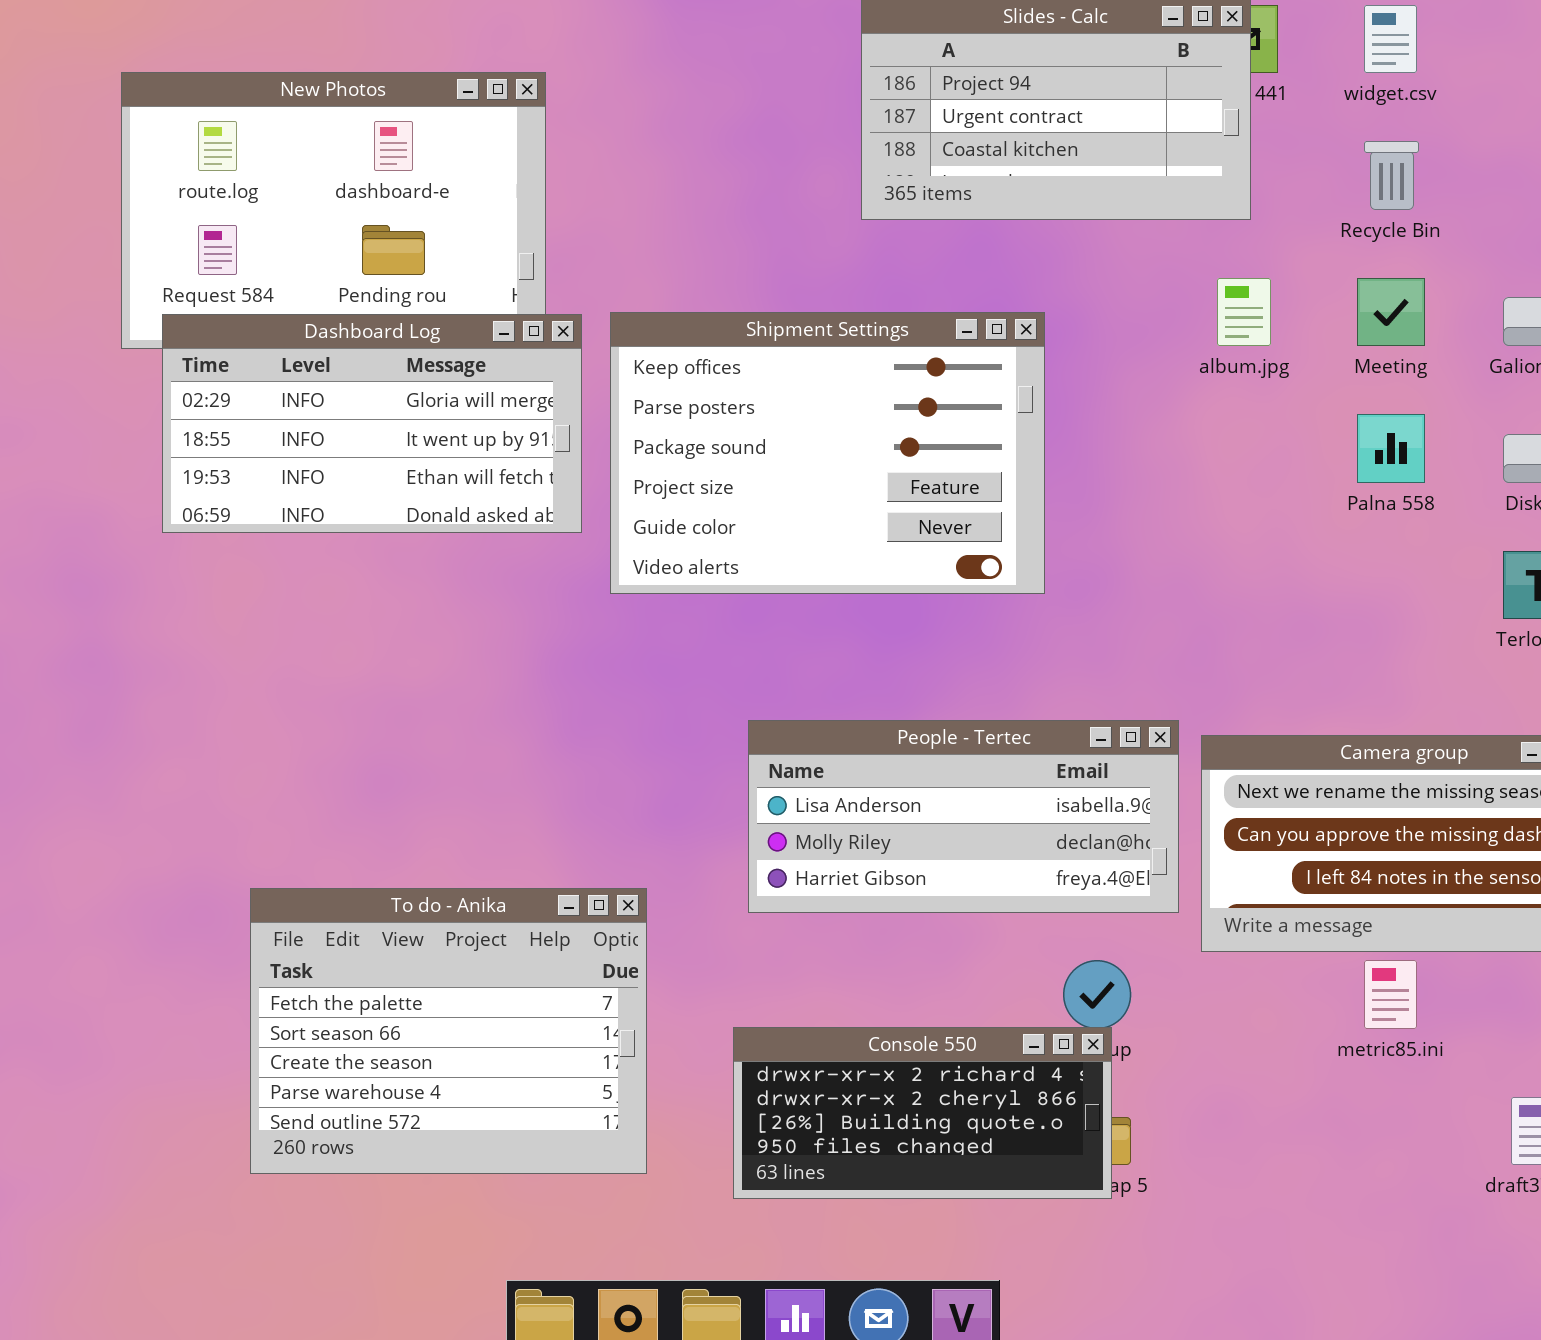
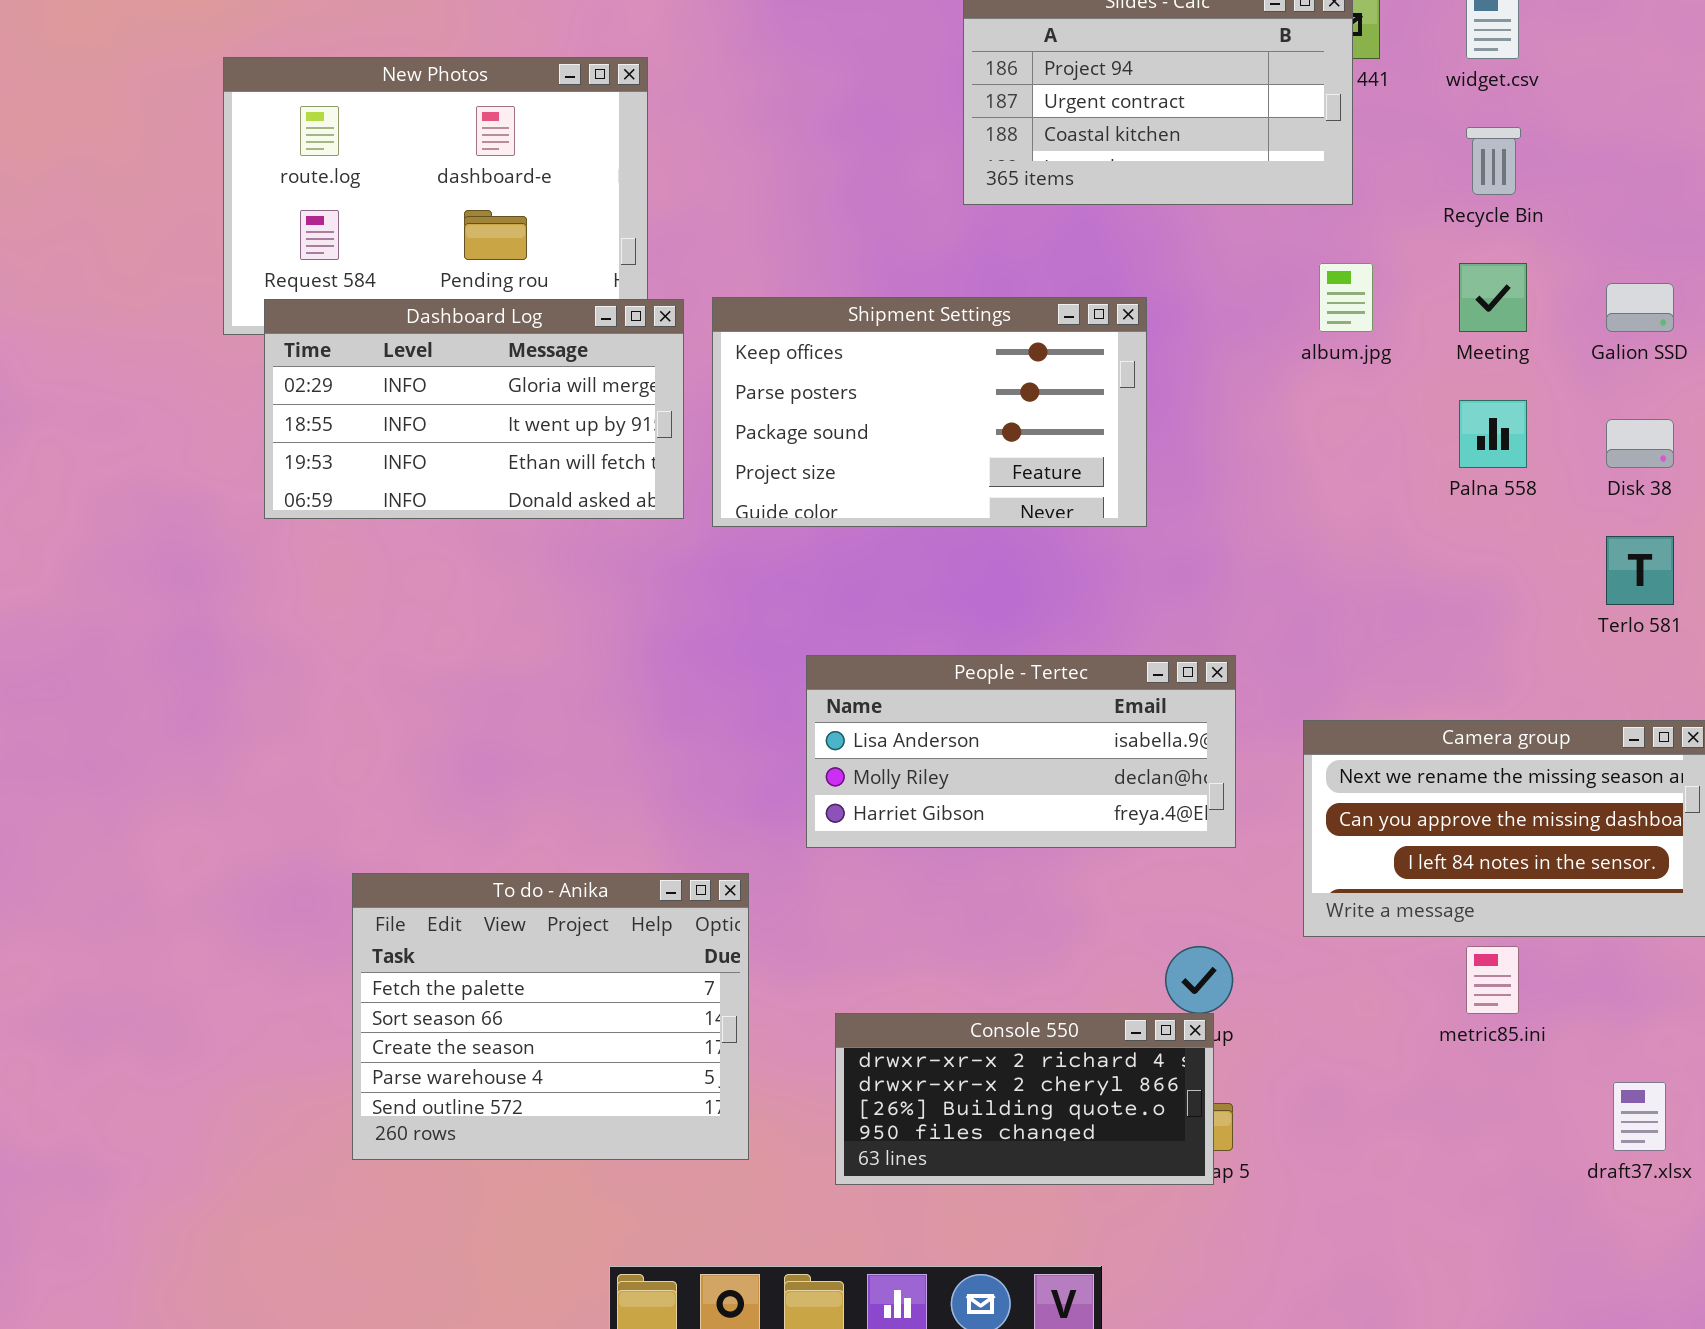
Shipment Settings: [610,312,1045,594] -> [712,297,1147,527], resized
People - Tertec: [748,720,1179,913] -> [806,655,1236,848], moved

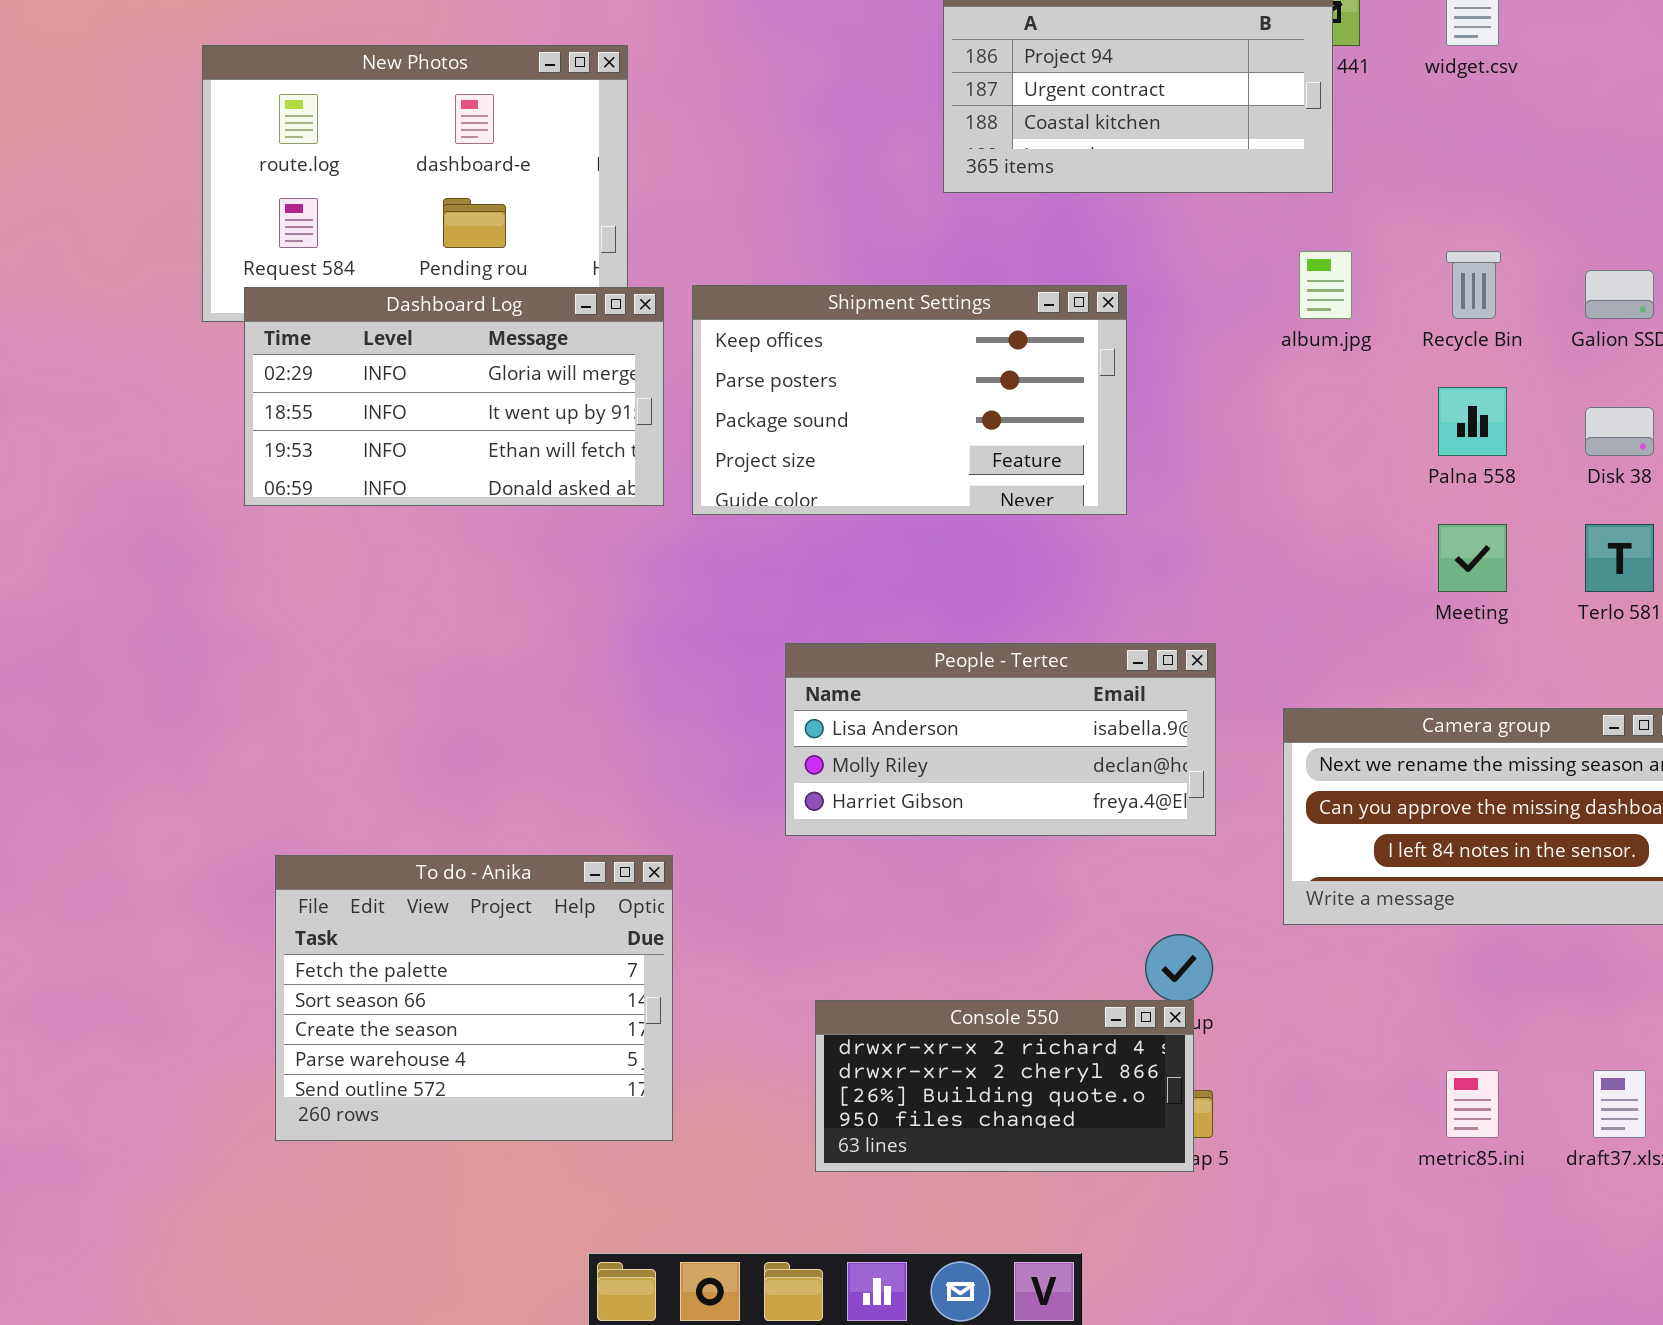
Recycle Bin: [1466,127,1521,195] -> [1446,251,1501,319], moved
Meeting: [1459,263,1527,332] -> [1438,524,1507,592], moved
To do - Anika: [352,873,749,1160] -> [275,855,673,1141], moved
metric85.ini: [1466,946,1519,1014] -> [1446,1070,1499,1138], moved

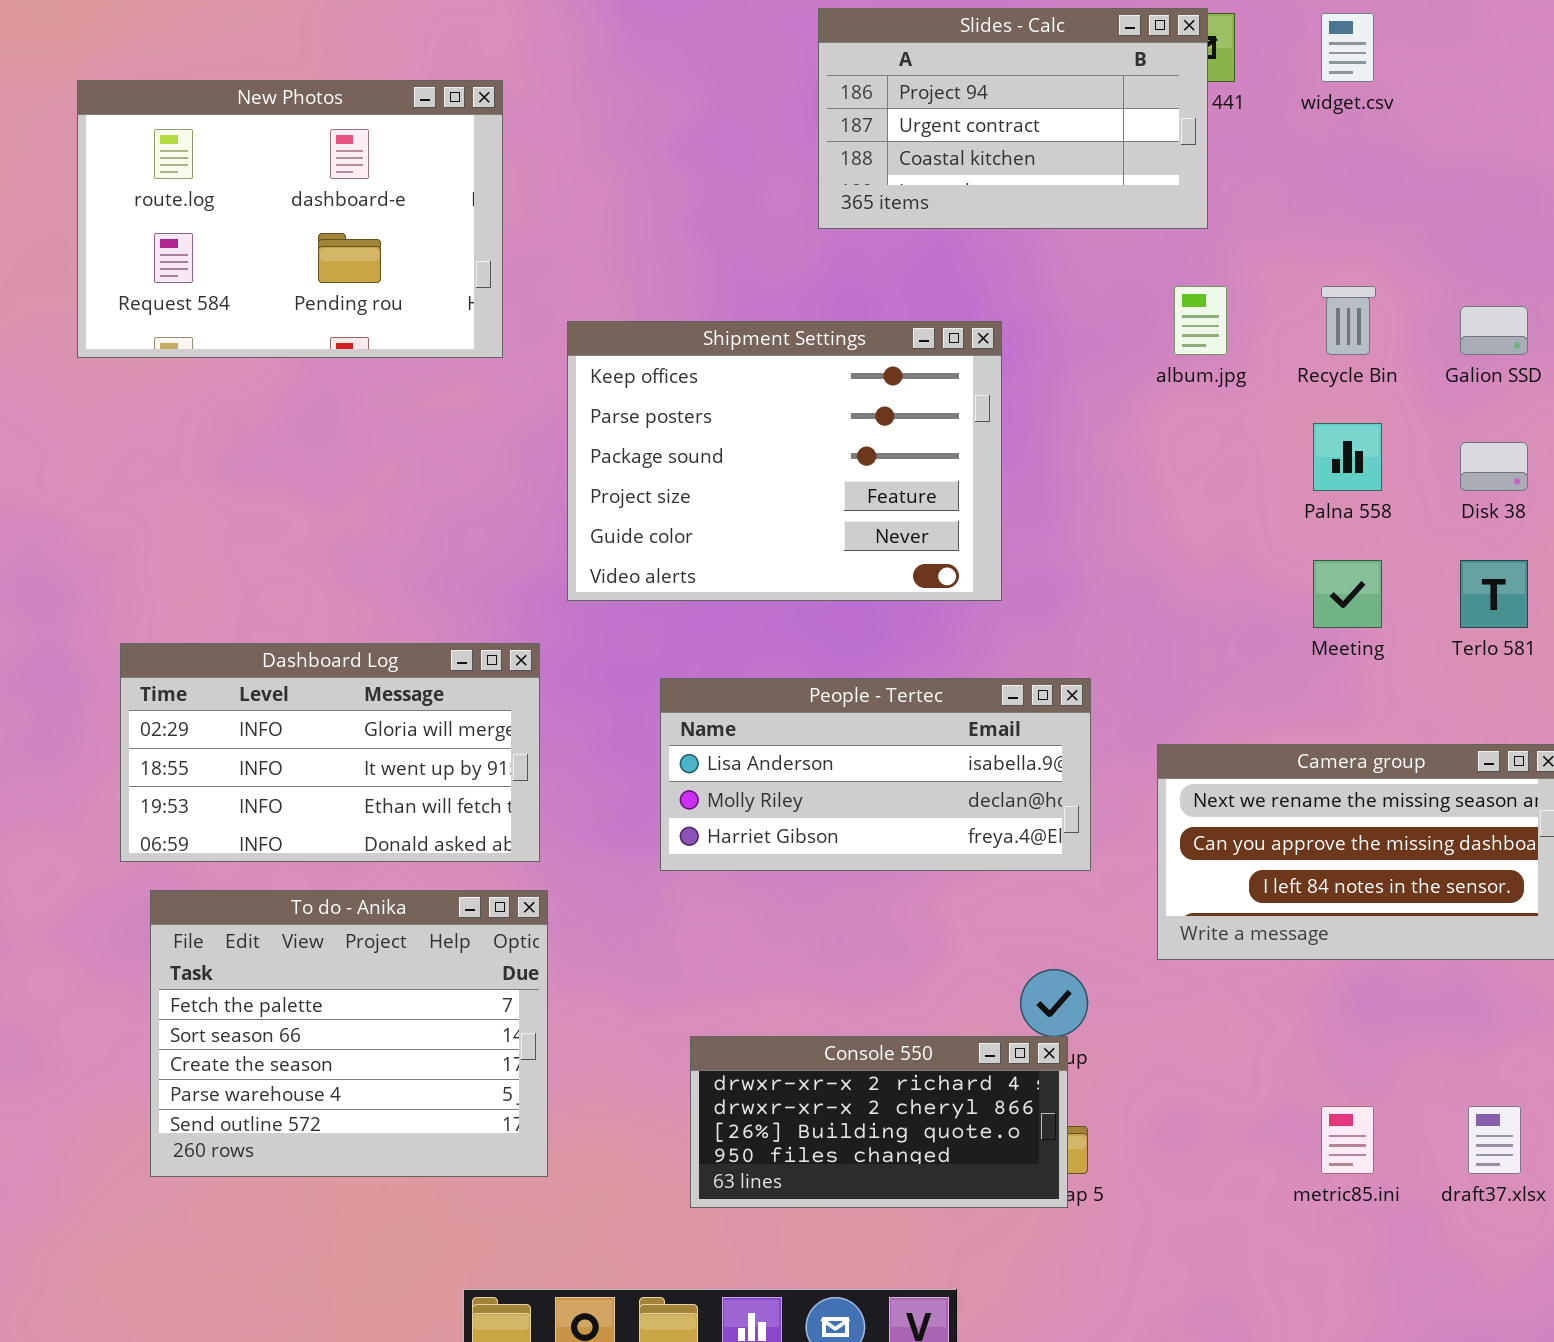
Shipment Settings: [692,285,1127,515] -> [567,321,1002,601], resized
Dashboard Log: [244,287,664,506] -> [120,643,540,862], moved

